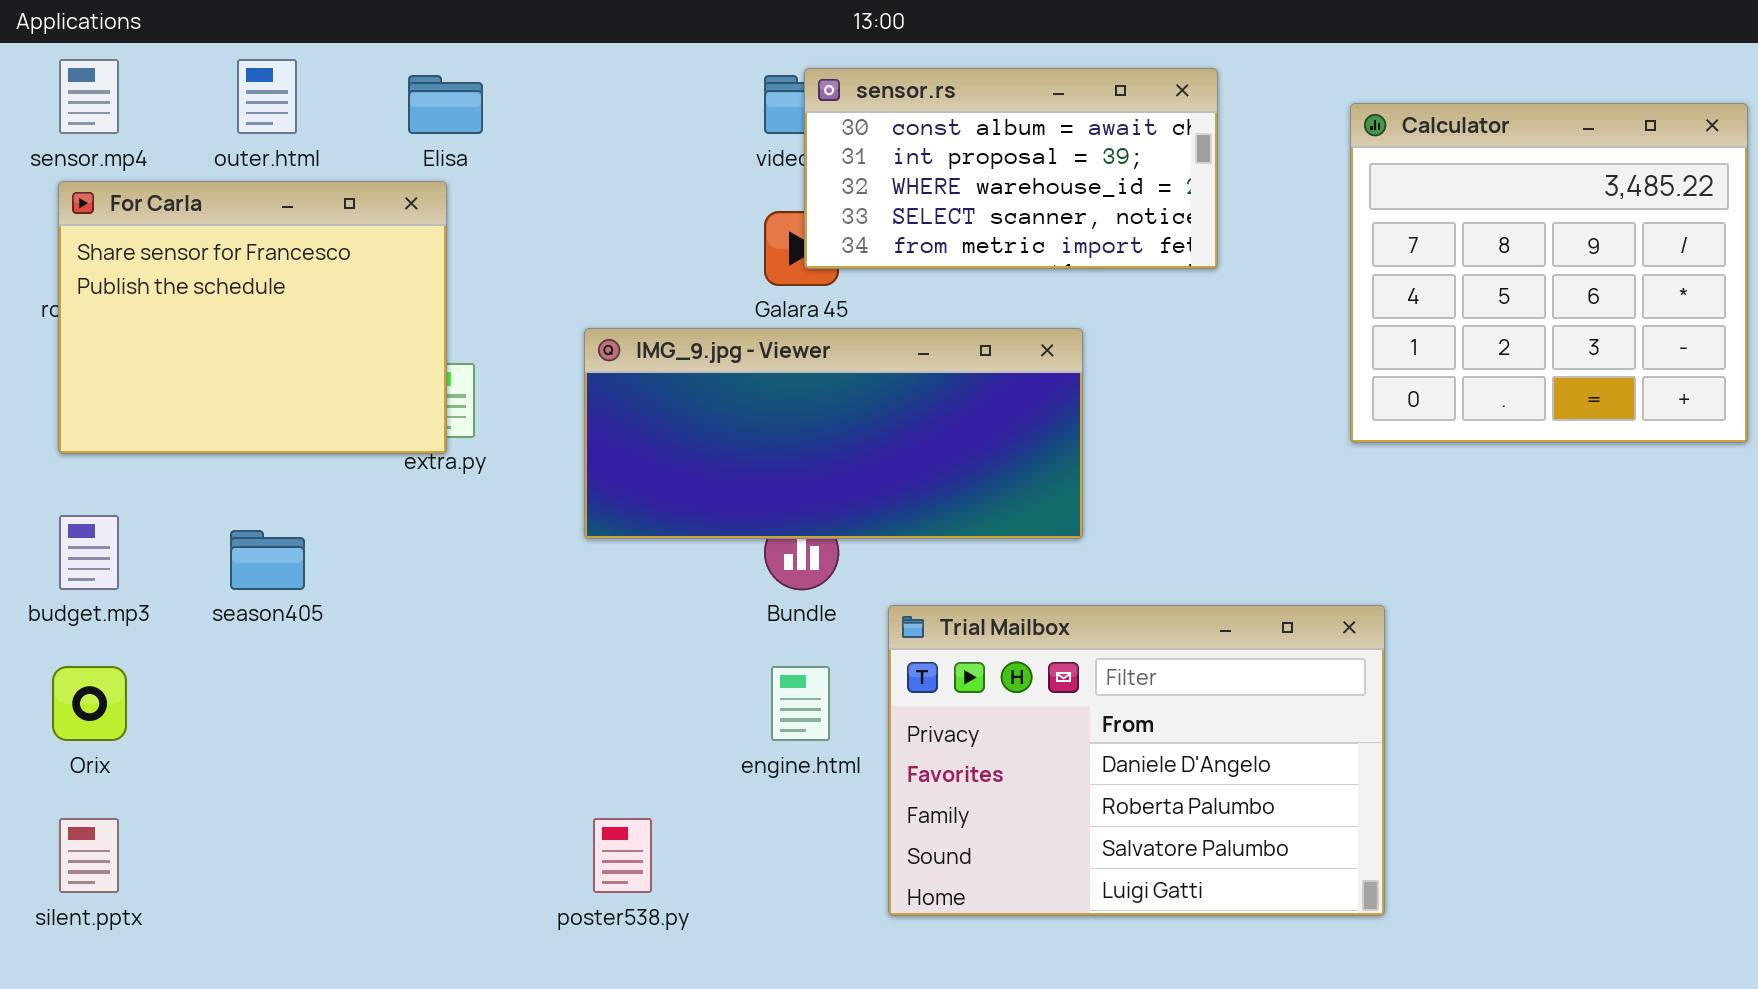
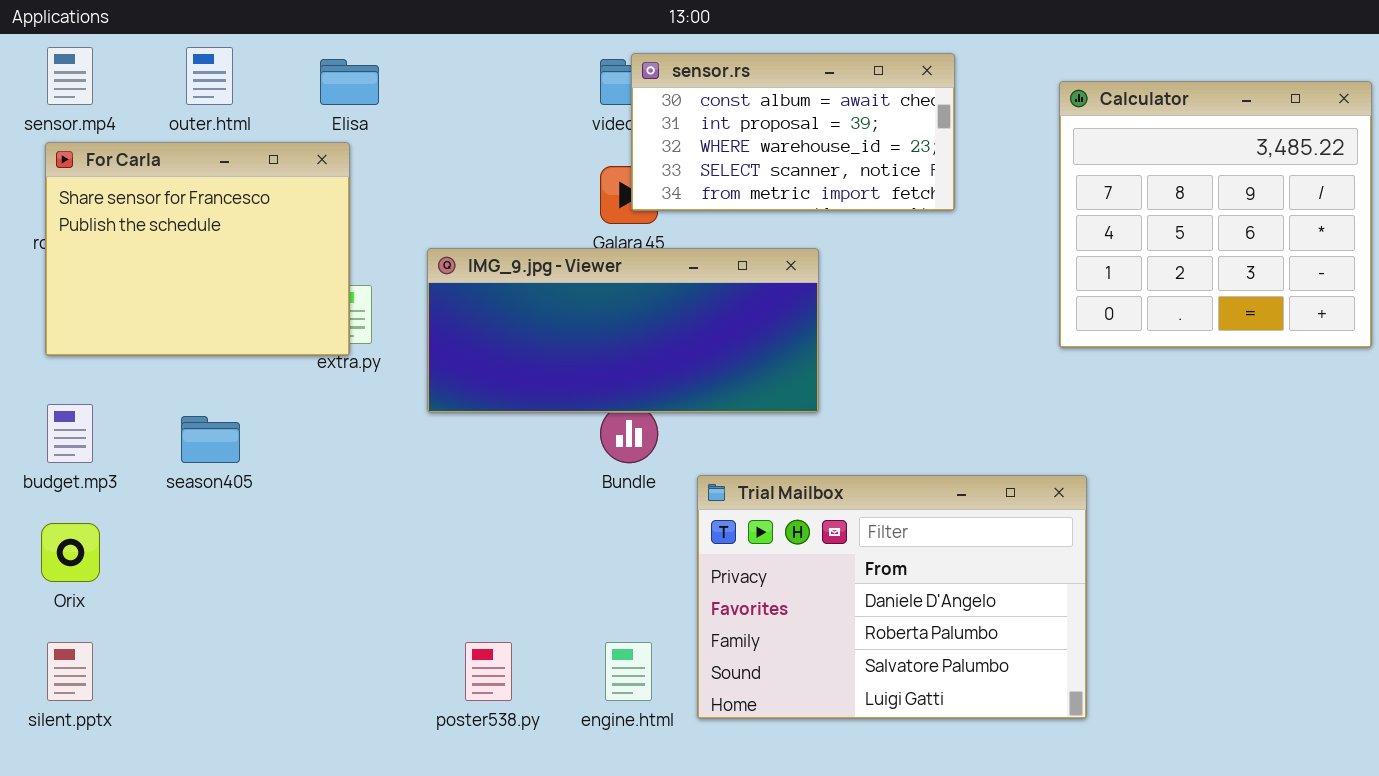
IMG_9.jpg - Viewer: [584,328,1083,539] -> [427,248,819,413], moved
engine.html: [771,666,830,741] -> [605,642,652,701], moved

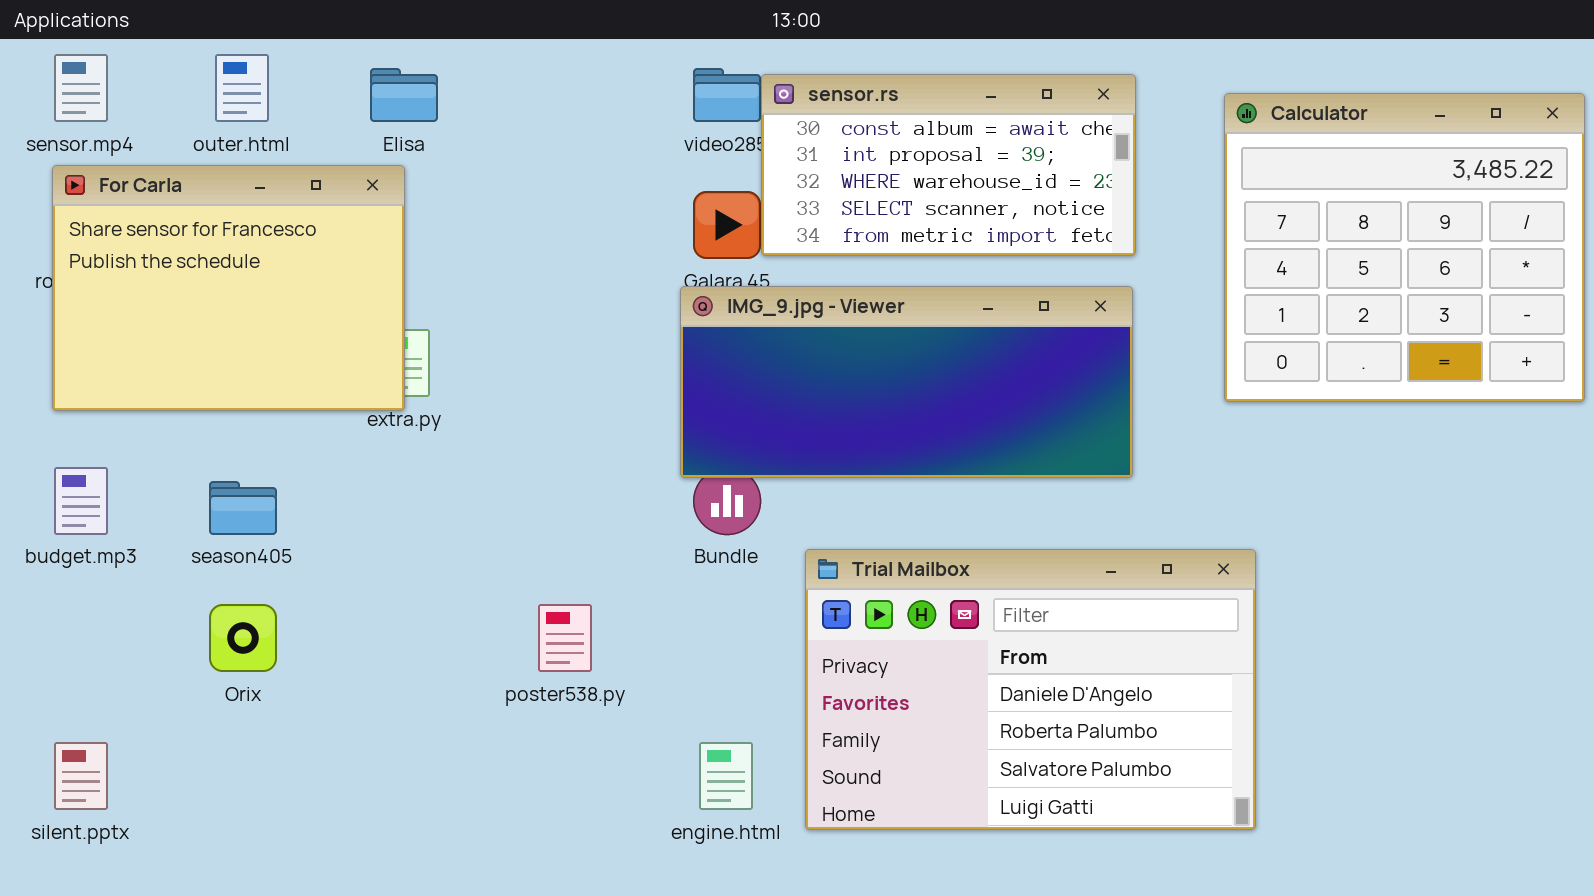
sensor.rs: [631,53,955,211] -> [761,74,1136,256], moved
IMG_9.jpg - Viewer: [427,248,819,413] -> [680,286,1133,478], moved
Orix: [41,523,100,582] -> [209,604,277,672], moved
poster538.py: [465,642,512,701] -> [538,604,592,672], moved

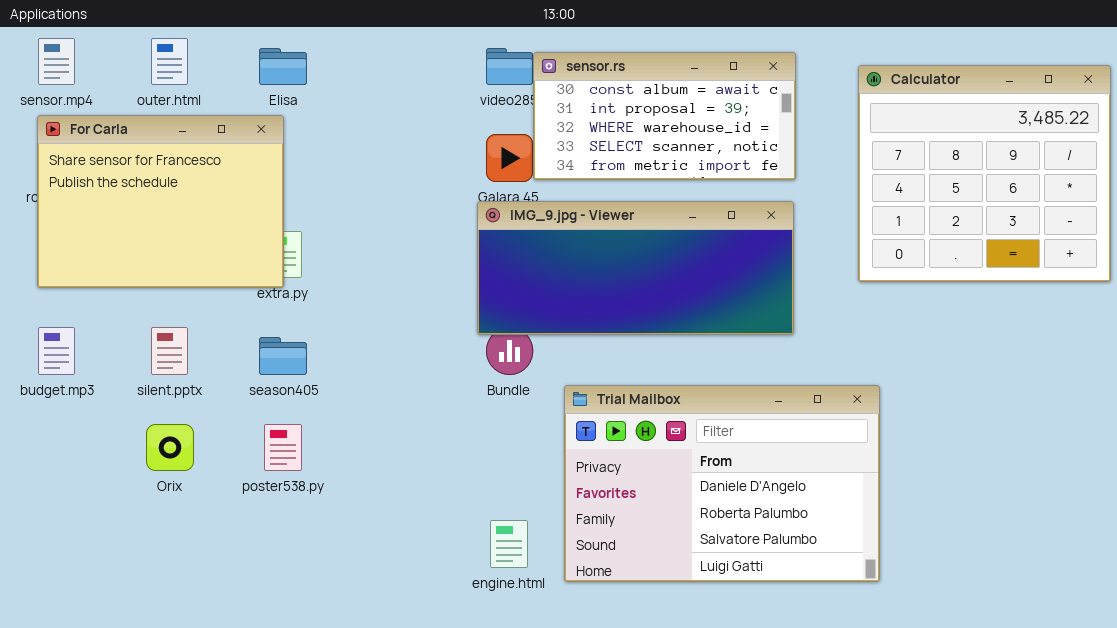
season405: [209,481,277,535] -> [259,337,307,375], moved
poster538.py: [538,604,592,672] -> [264,424,302,471], moved
silent.pptx: [54,742,108,810] -> [151,327,188,375], moved

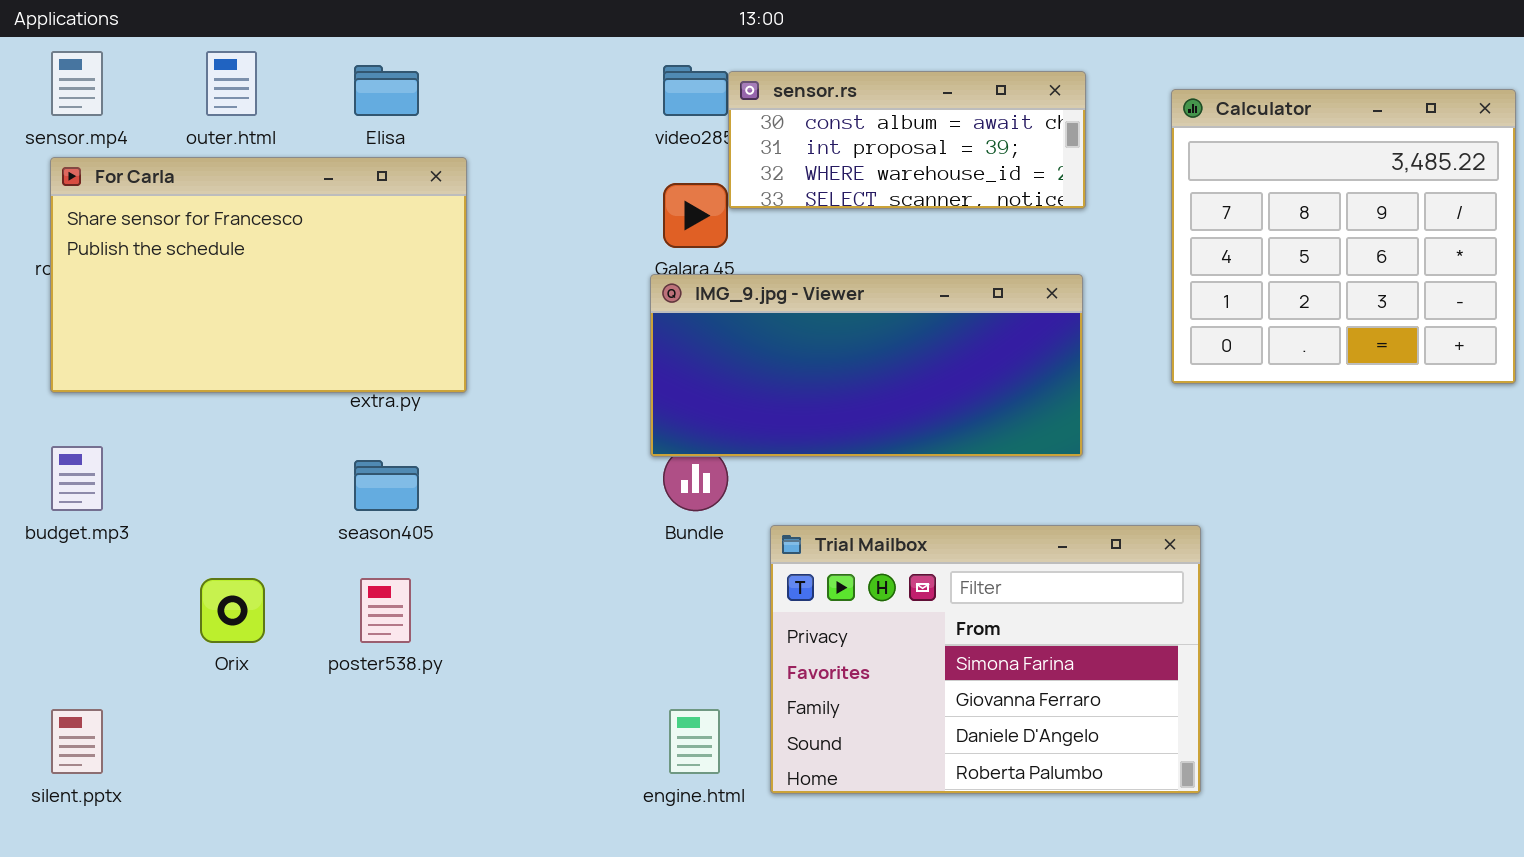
sensor.rs: [533,52,796,180] -> [728,71,1086,209], resized
For Carla: [37,115,284,288] -> [50,157,467,393], resized
silent.pptx: [151,327,188,375] -> [51,709,103,774], moved
Trial Mailbox: [564,385,880,582] -> [770,525,1201,794], scrolled up 2 rows

